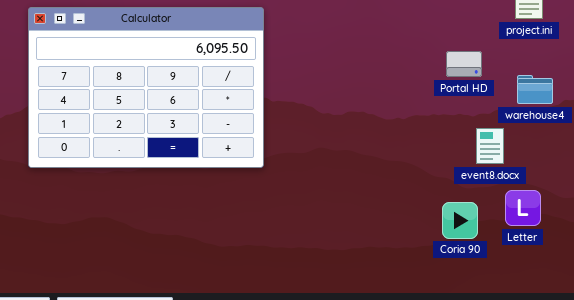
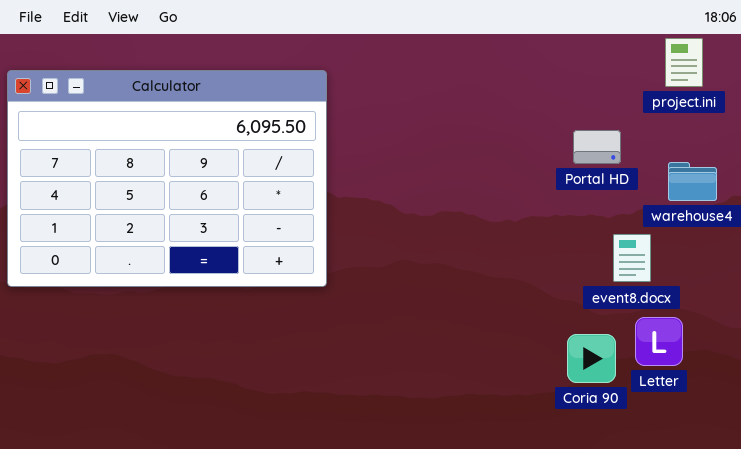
Letter: [505,190,541,226] -> [635,317,683,366], moved

